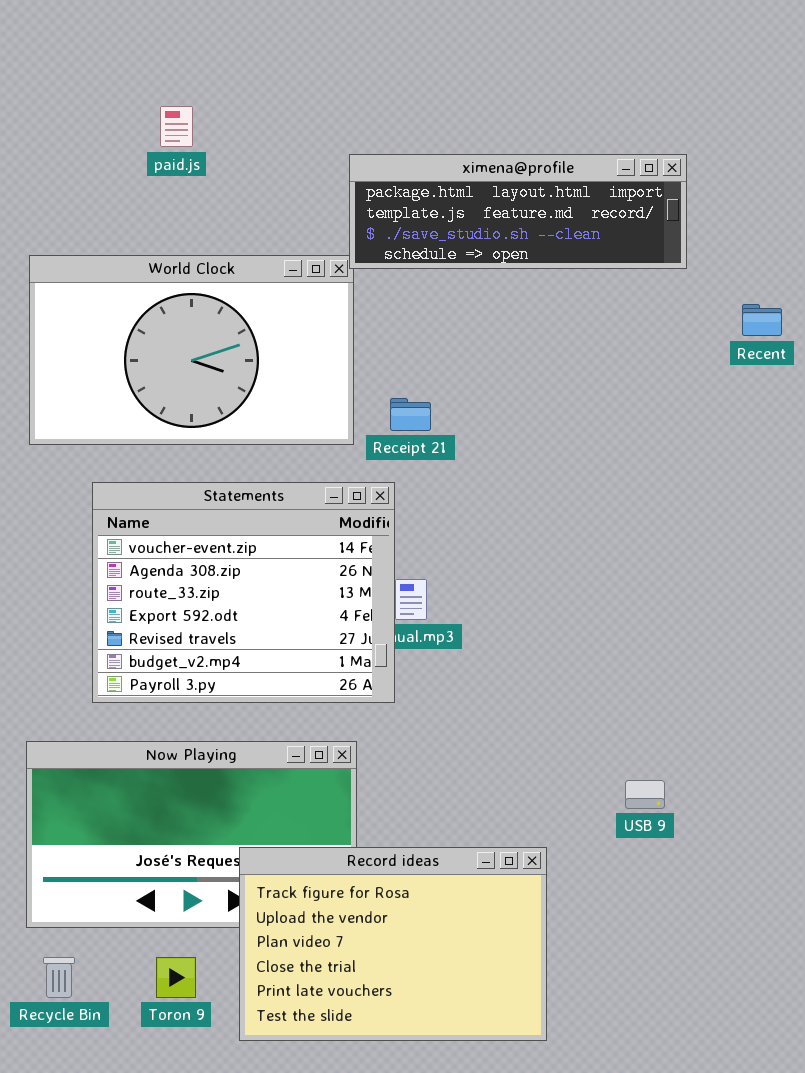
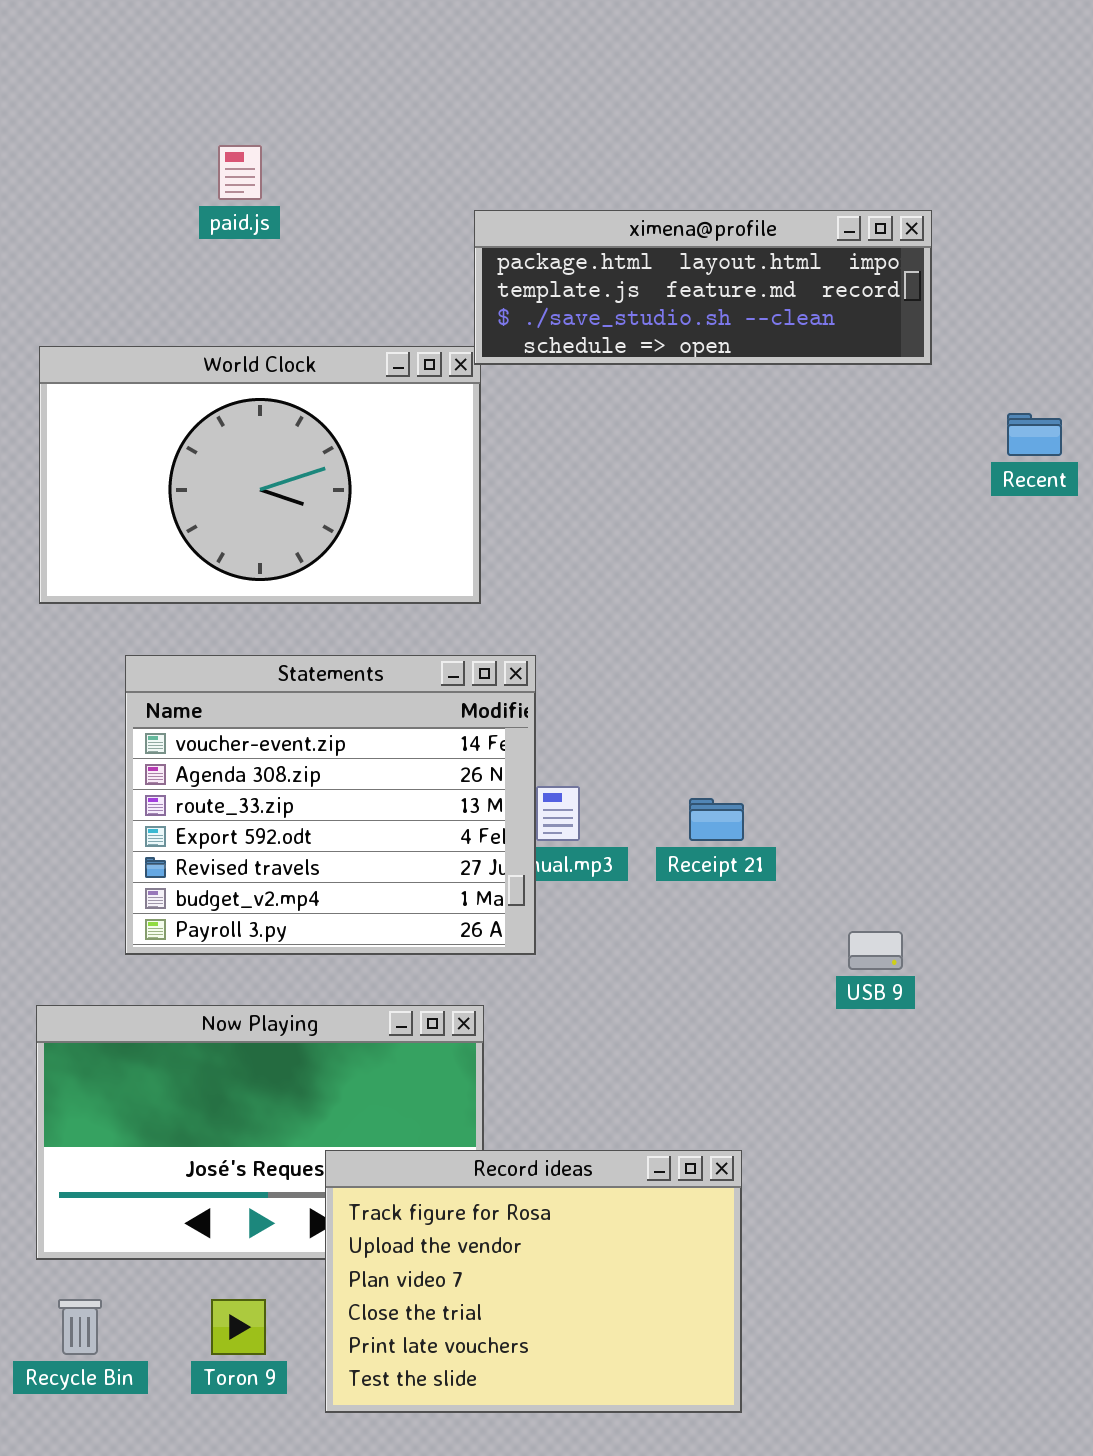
Receipt 21: [390,398,431,431] -> [689,798,744,841], moved
USB 9: [625,780,665,809] -> [848,931,903,970], moved

